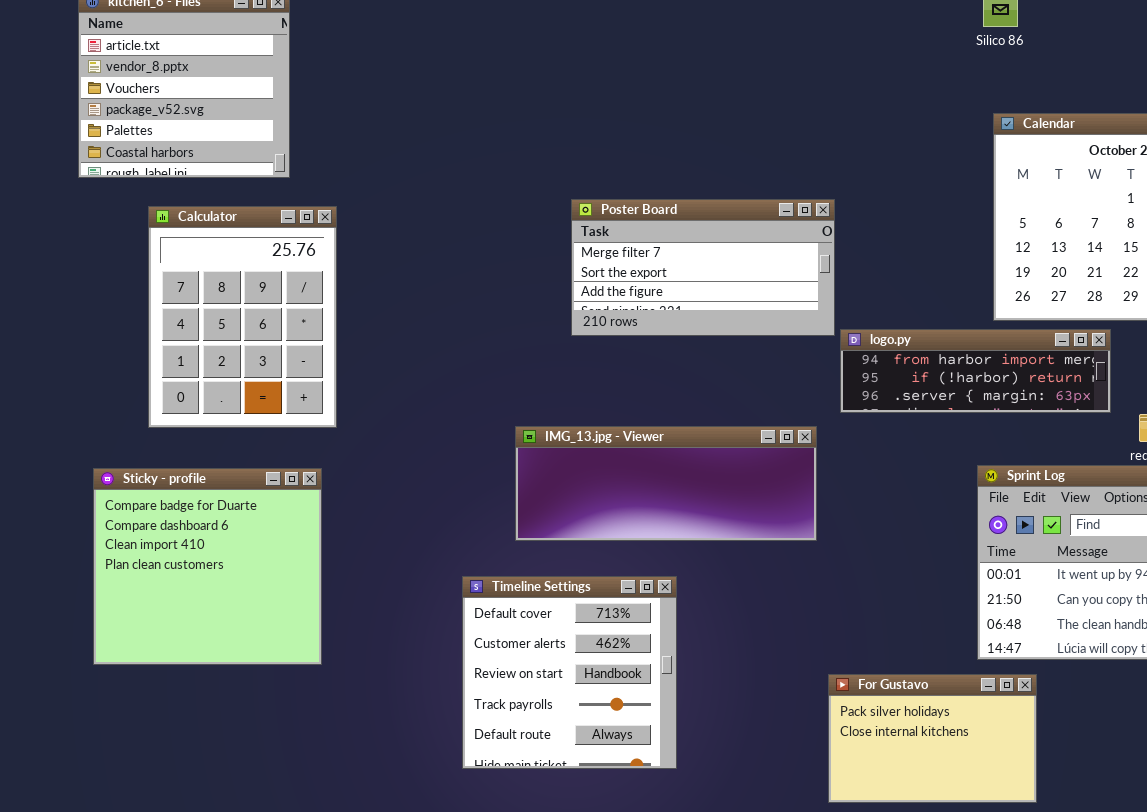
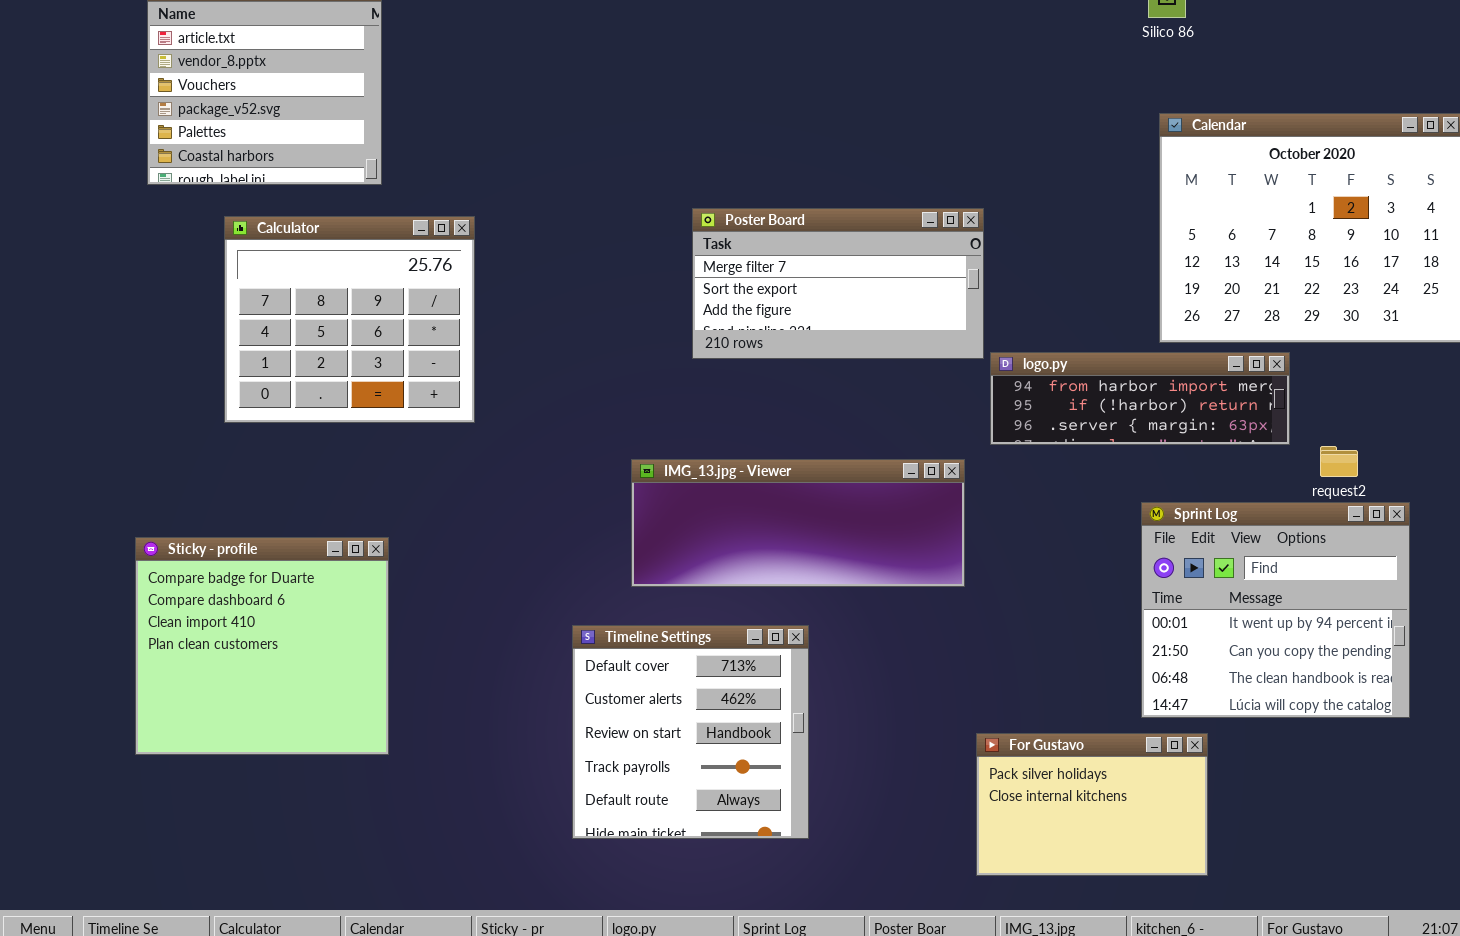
Calculator: [148,206,337,428] -> [224,216,475,423], resized
Sticky - profile: [93,468,322,665] -> [135,537,389,755], moved

